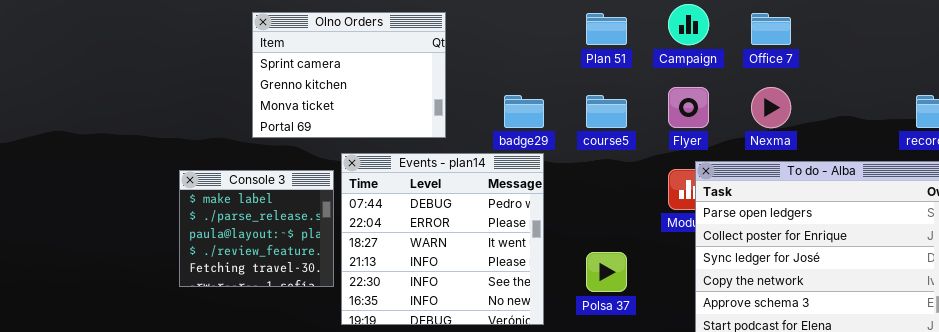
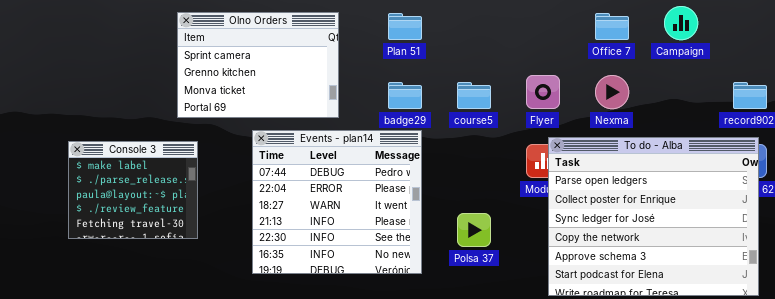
Campaign: [668,4,709,45] -> [664,6,698,40], moved
Plan 51: [586,13,627,45] -> [388,13,422,40], moved
Console 3: [179,170,334,287] -> [68,141,198,239], moved

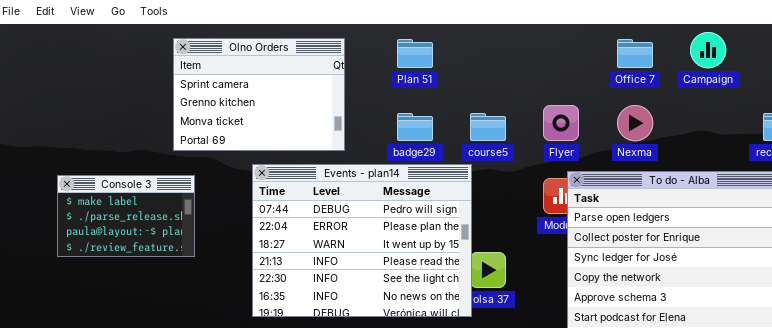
Events - plan14: [252,130,422,274] -> [252,164,472,317], resized
Console 3: [68,141,198,239] -> [57,175,195,257], resized

